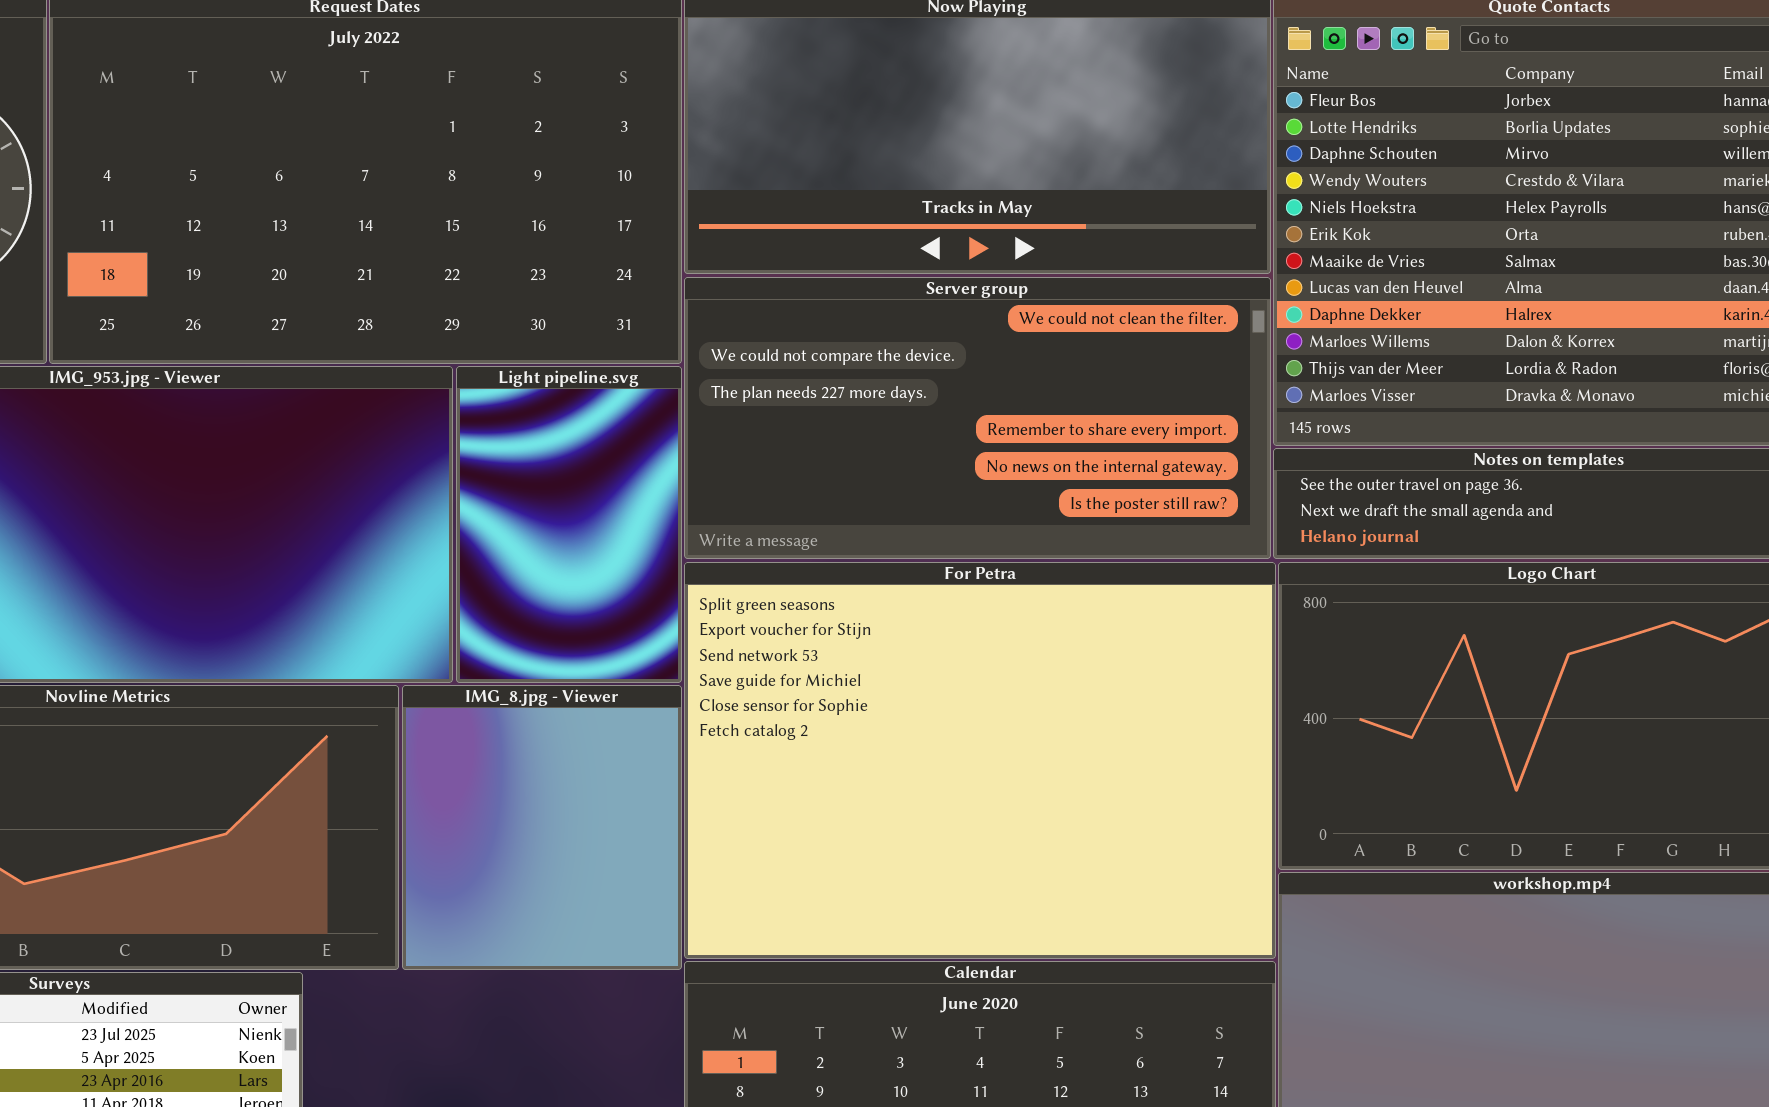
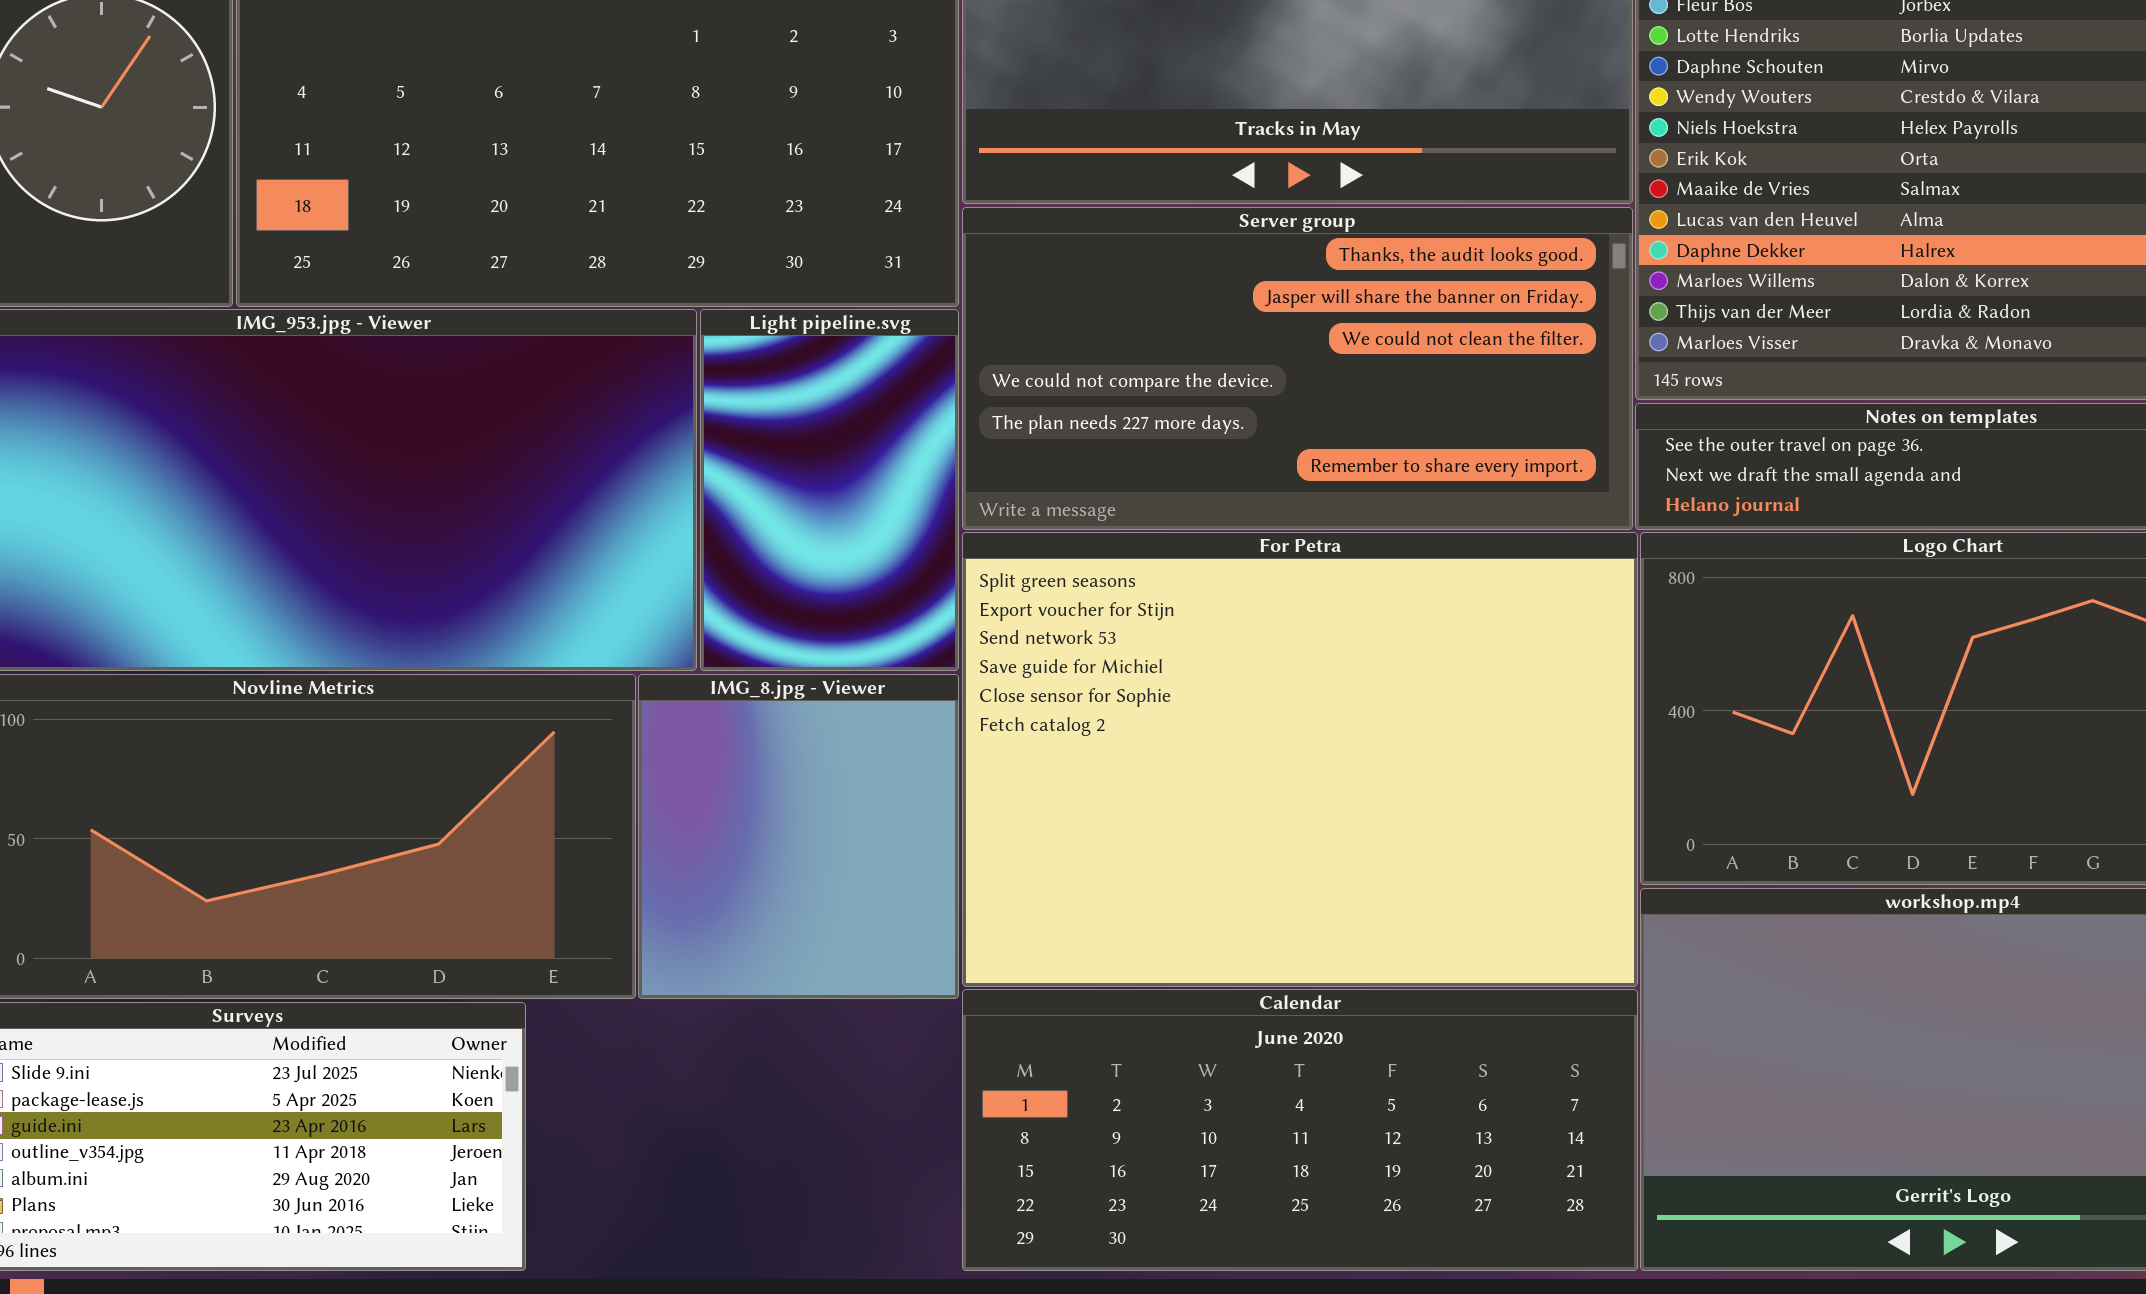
Server group: [684,277,1271,559] -> [962,207,1633,530], scrolled up 2 rows

